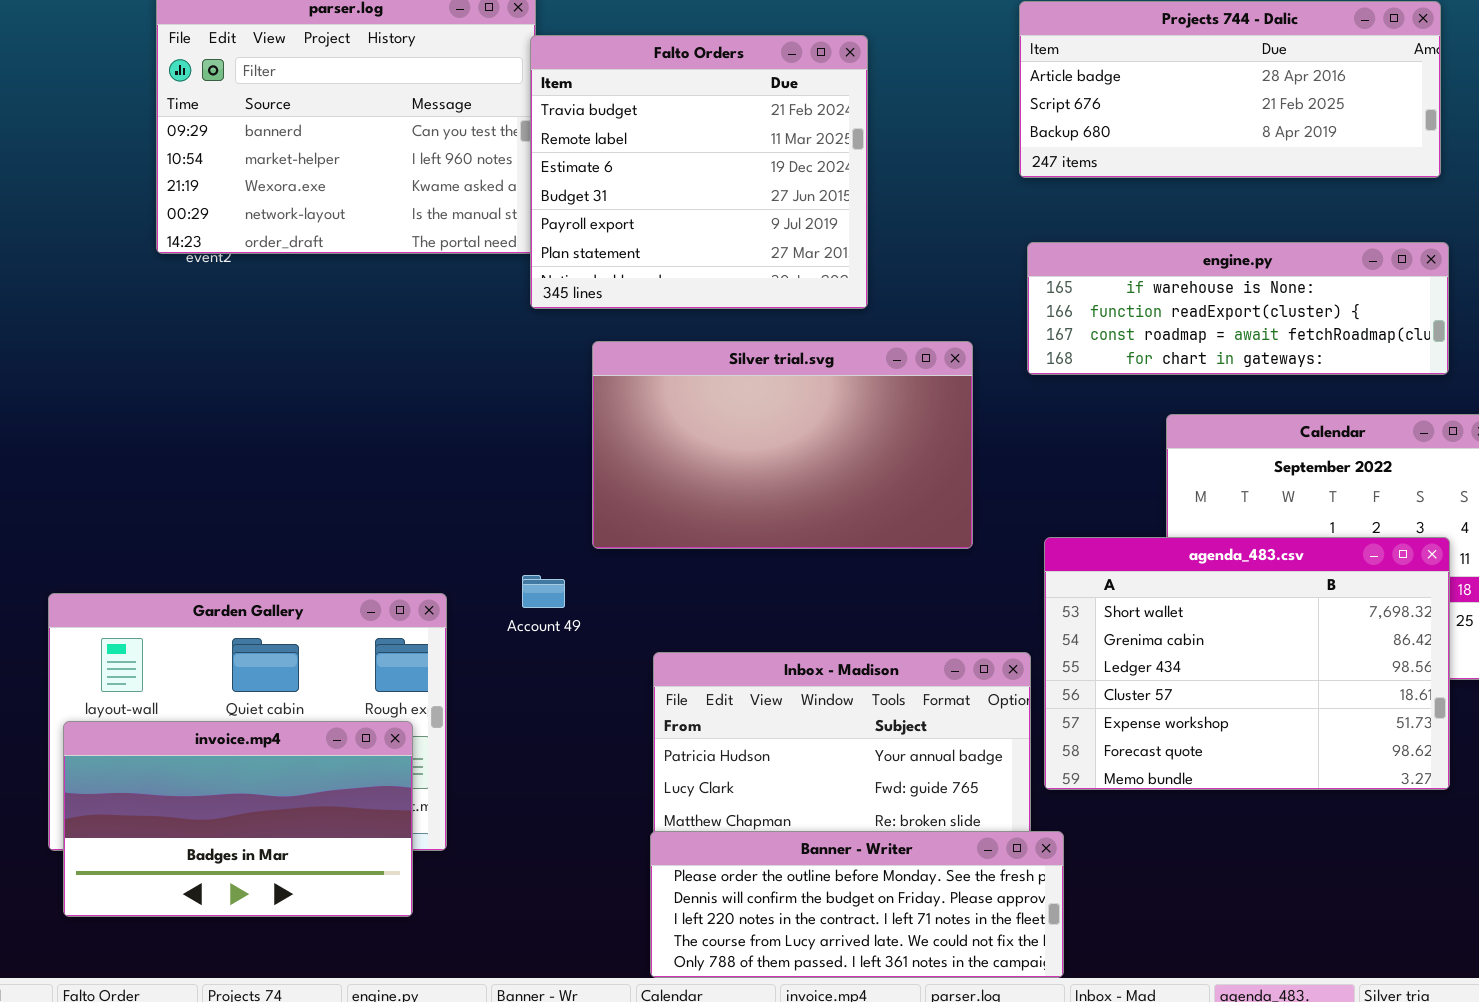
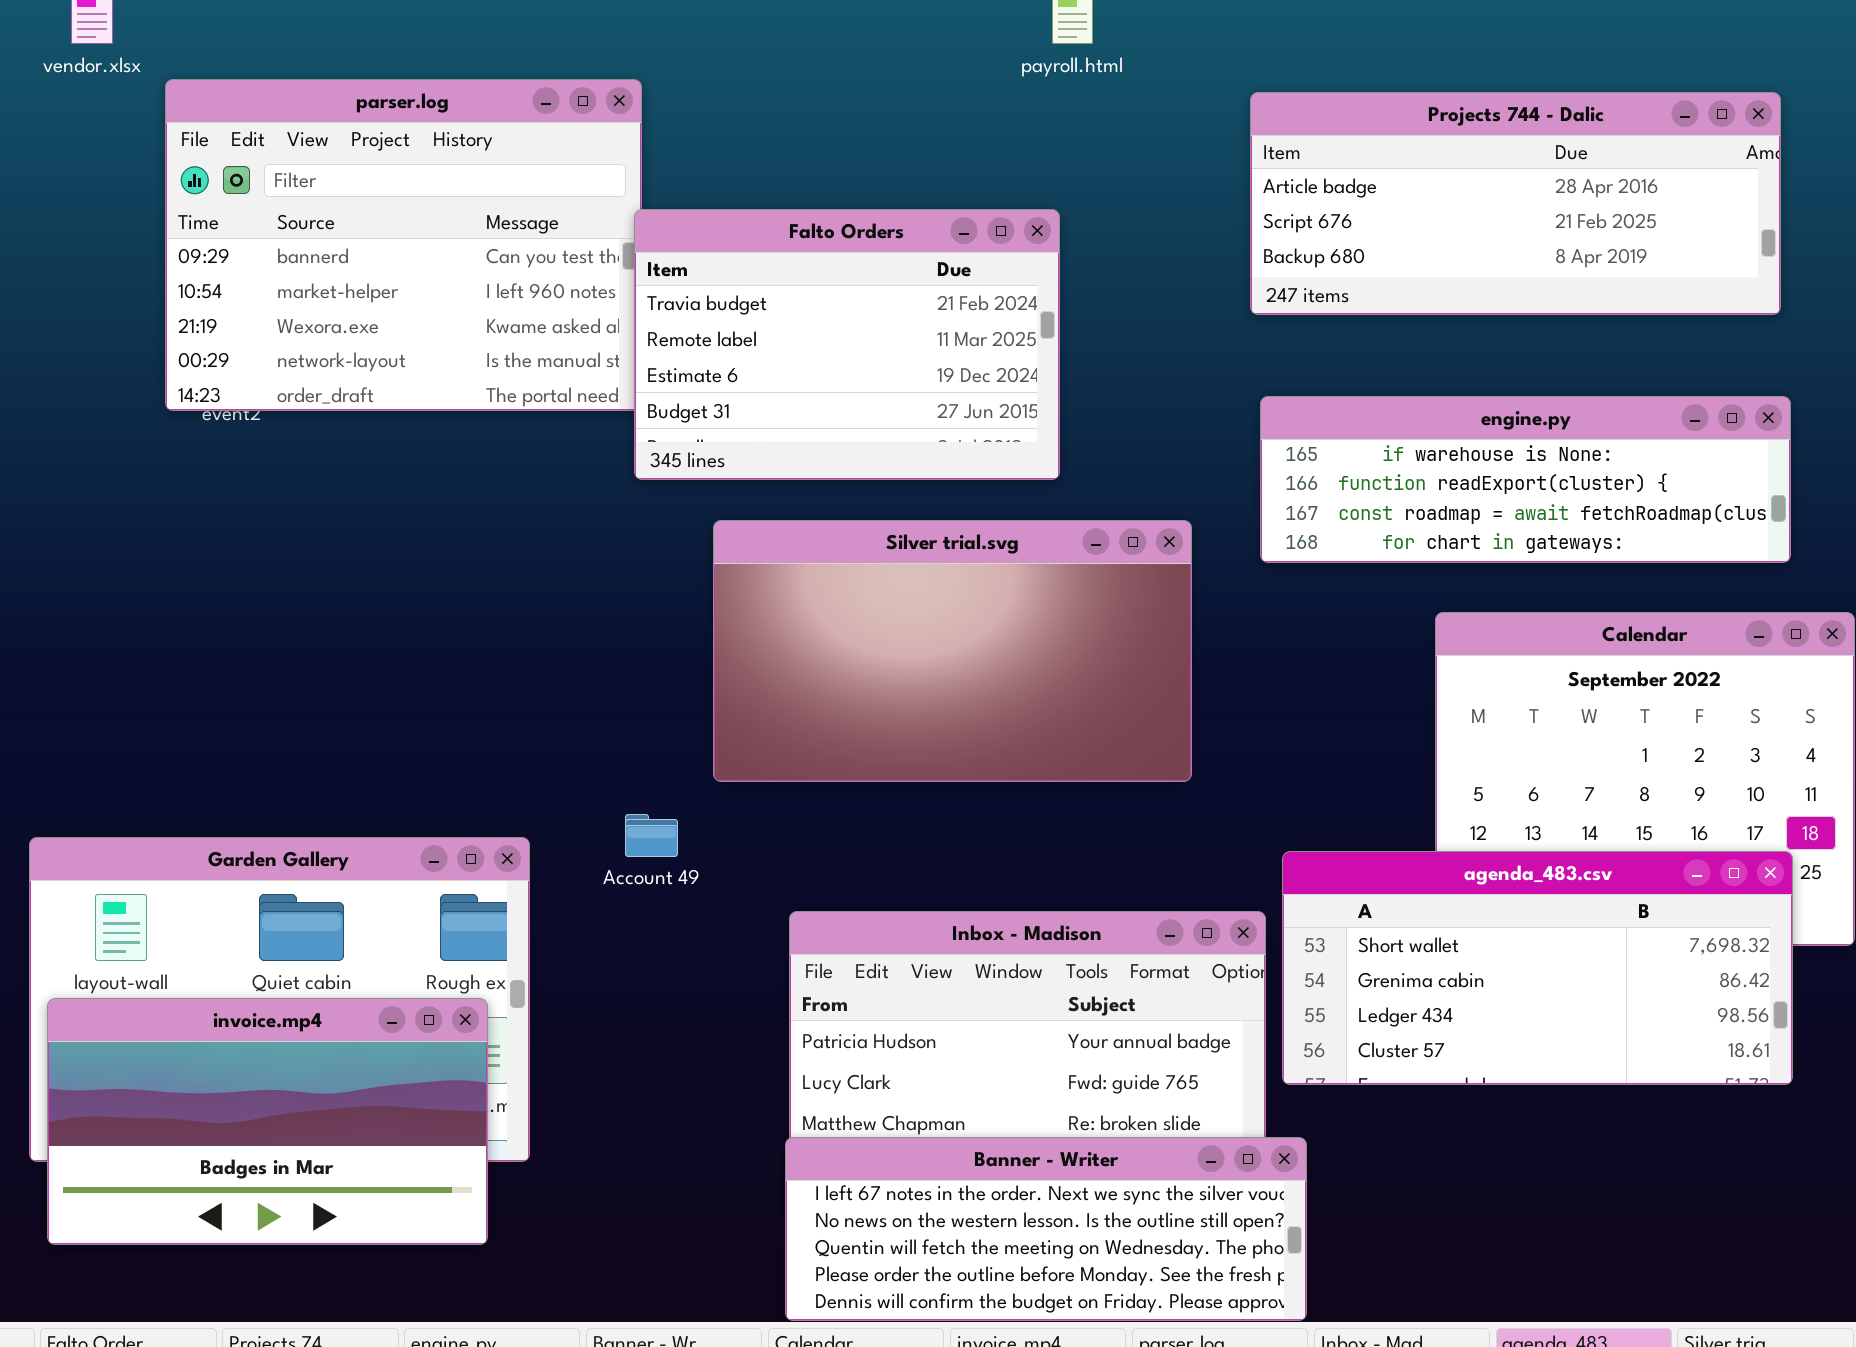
Falto Orders: [530,35,868,309] -> [634,209,1060,480], resized
agenda_483.csv: [1044,537,1450,790] -> [1282,851,1793,1085], resized
Banner - Writer: [650,831,1064,978] -> [785,1137,1307,1321], scrolled up 3 rows

